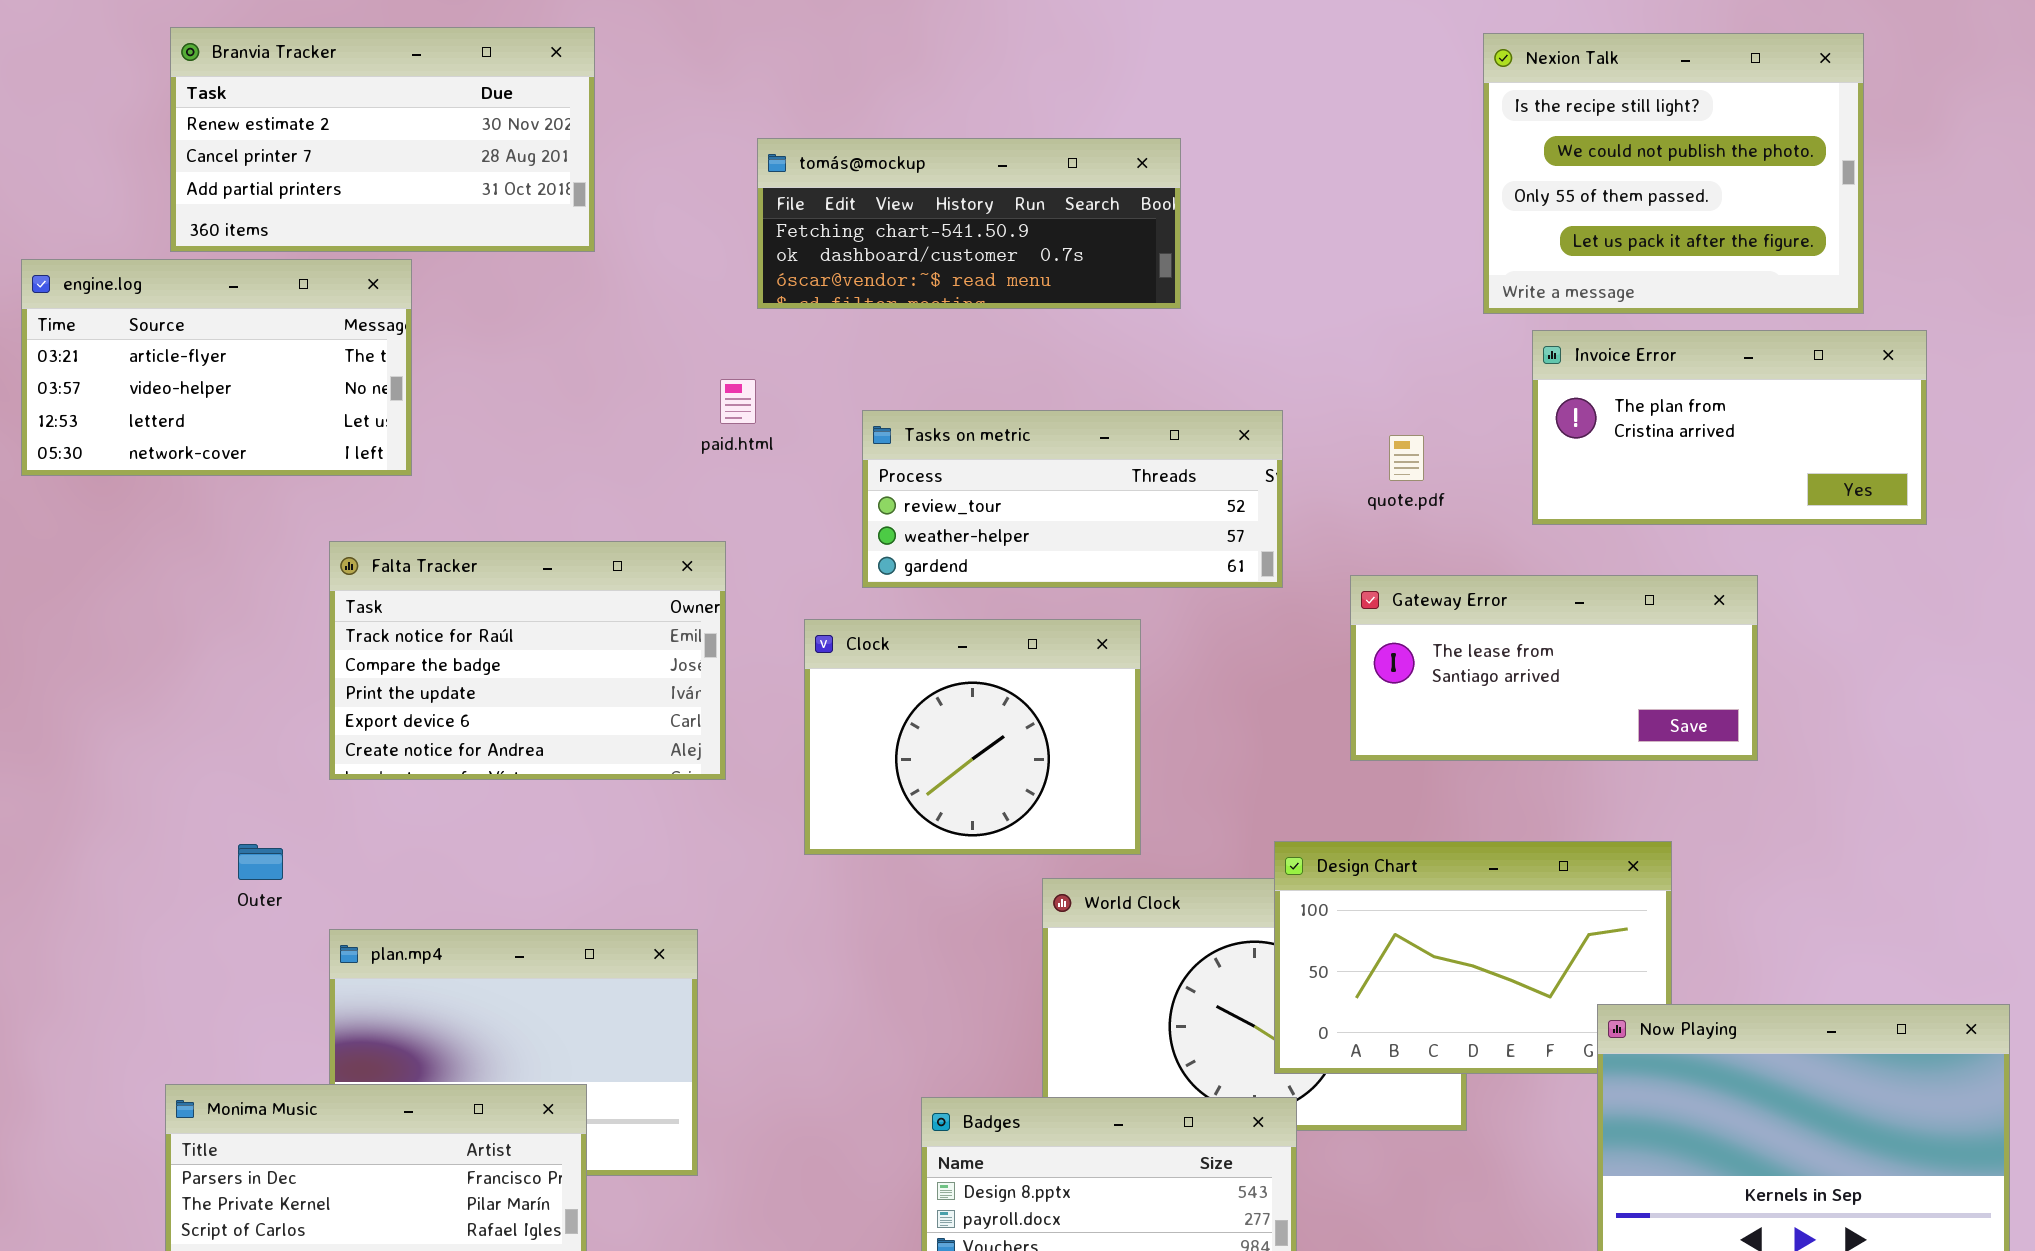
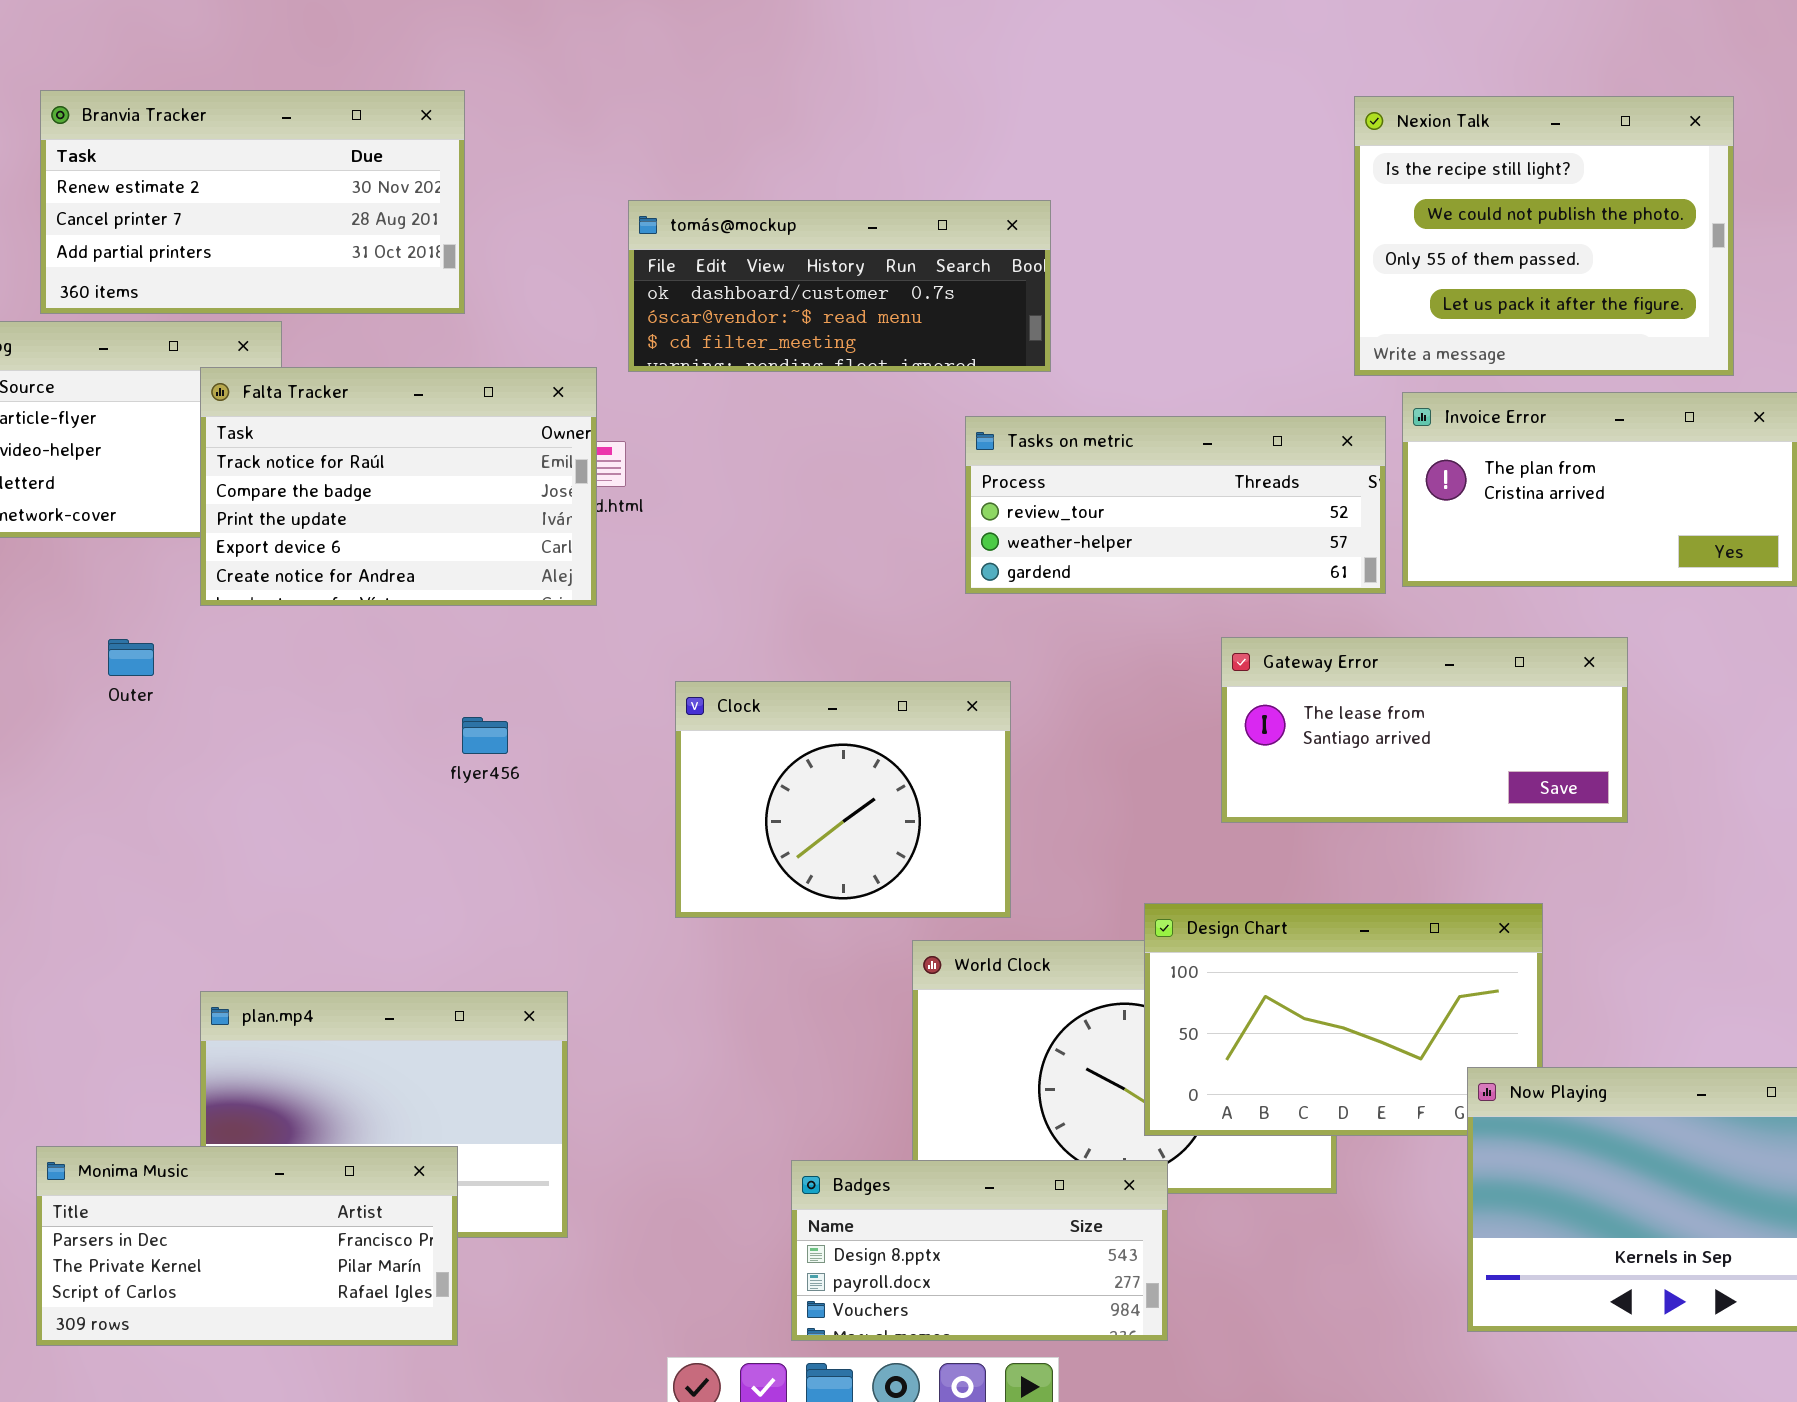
tomás@mockup: [757,138,1181,309] -> [628,200,1051,372], scrolled down 1 row
Tasks on metric: [862,410,1283,588] -> [965,416,1386,594], moved
Falta Tracker: [329,541,726,780] -> [200,367,597,606], moved
Outer: [238,844,283,880] -> [108,639,154,676], moved

